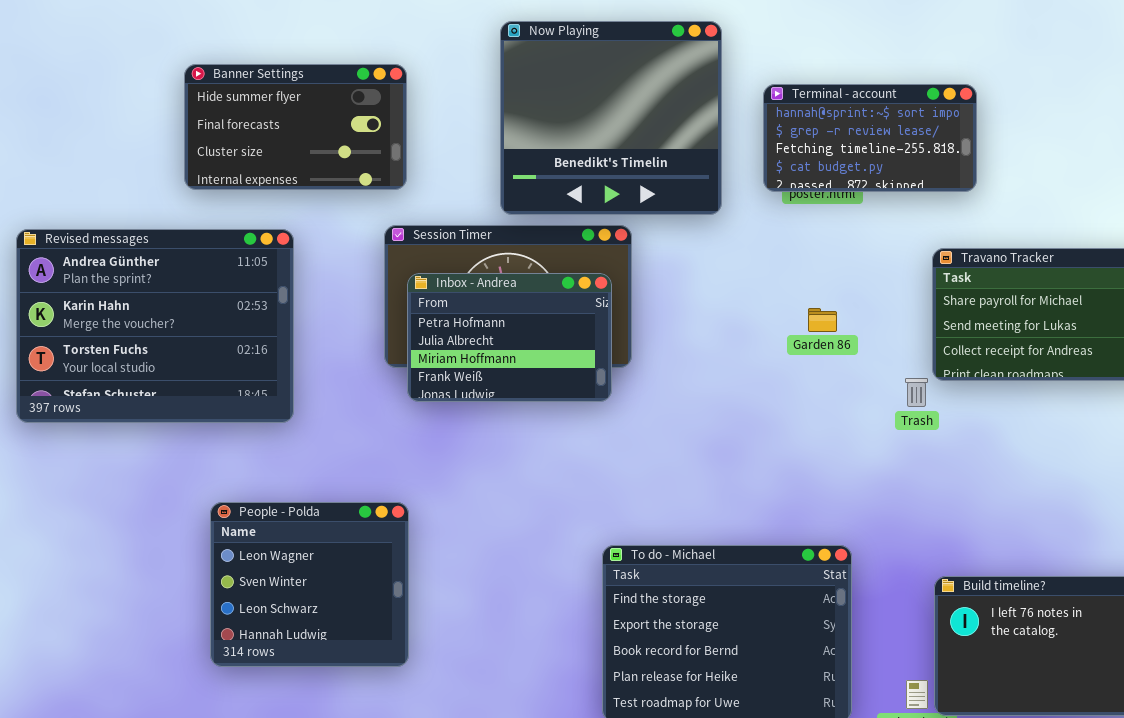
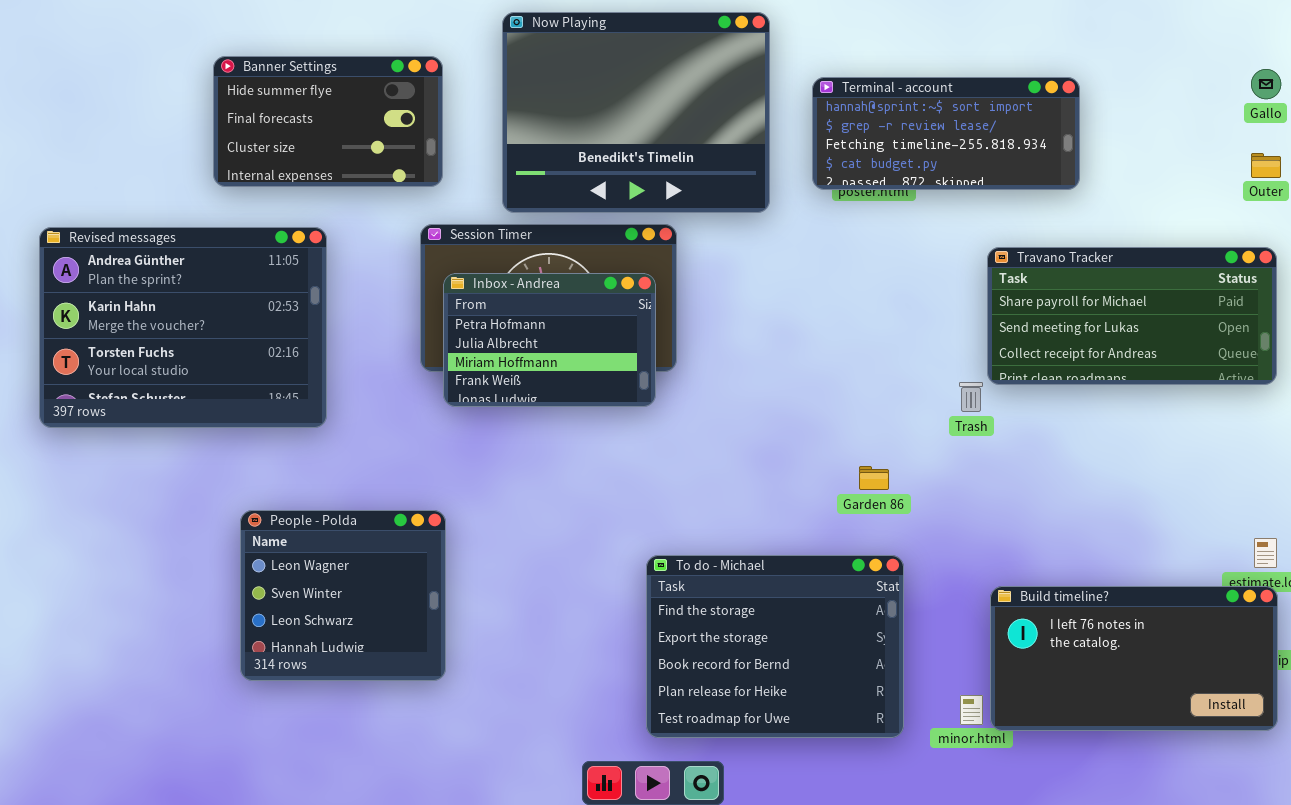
Now Playing: [500,21,722,215] -> [502,12,770,213], resized
Terminal - account: [763,84,977,192] -> [812,77,1080,190], resized
Garden 86: [808,308,837,332] -> [859,466,889,490], moved

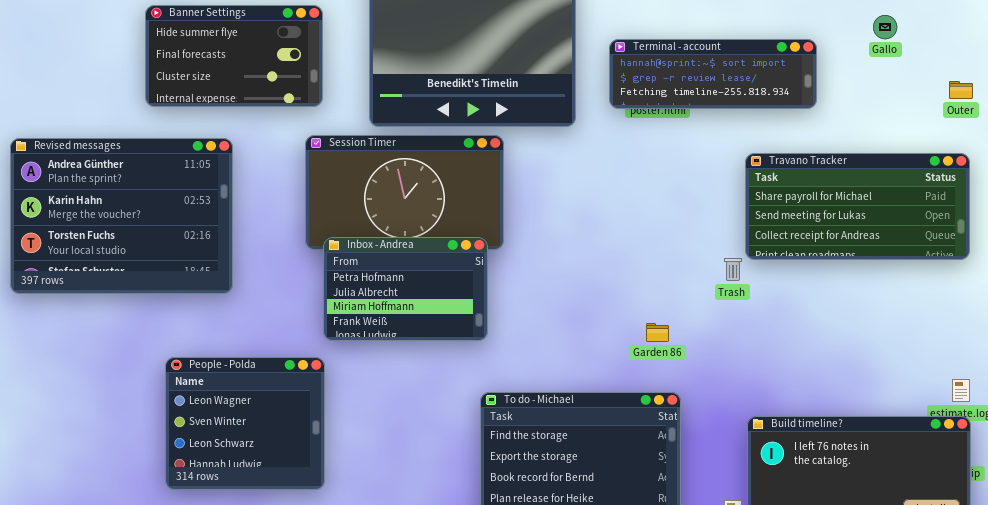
Gallo: [1251,69,1281,99] -> [873,15,897,39], moved
Terminal - account: [812,77,1080,190] -> [609,39,817,109], resized
Inbox - Andrea: [443,273,656,407] -> [323,237,488,341], moved

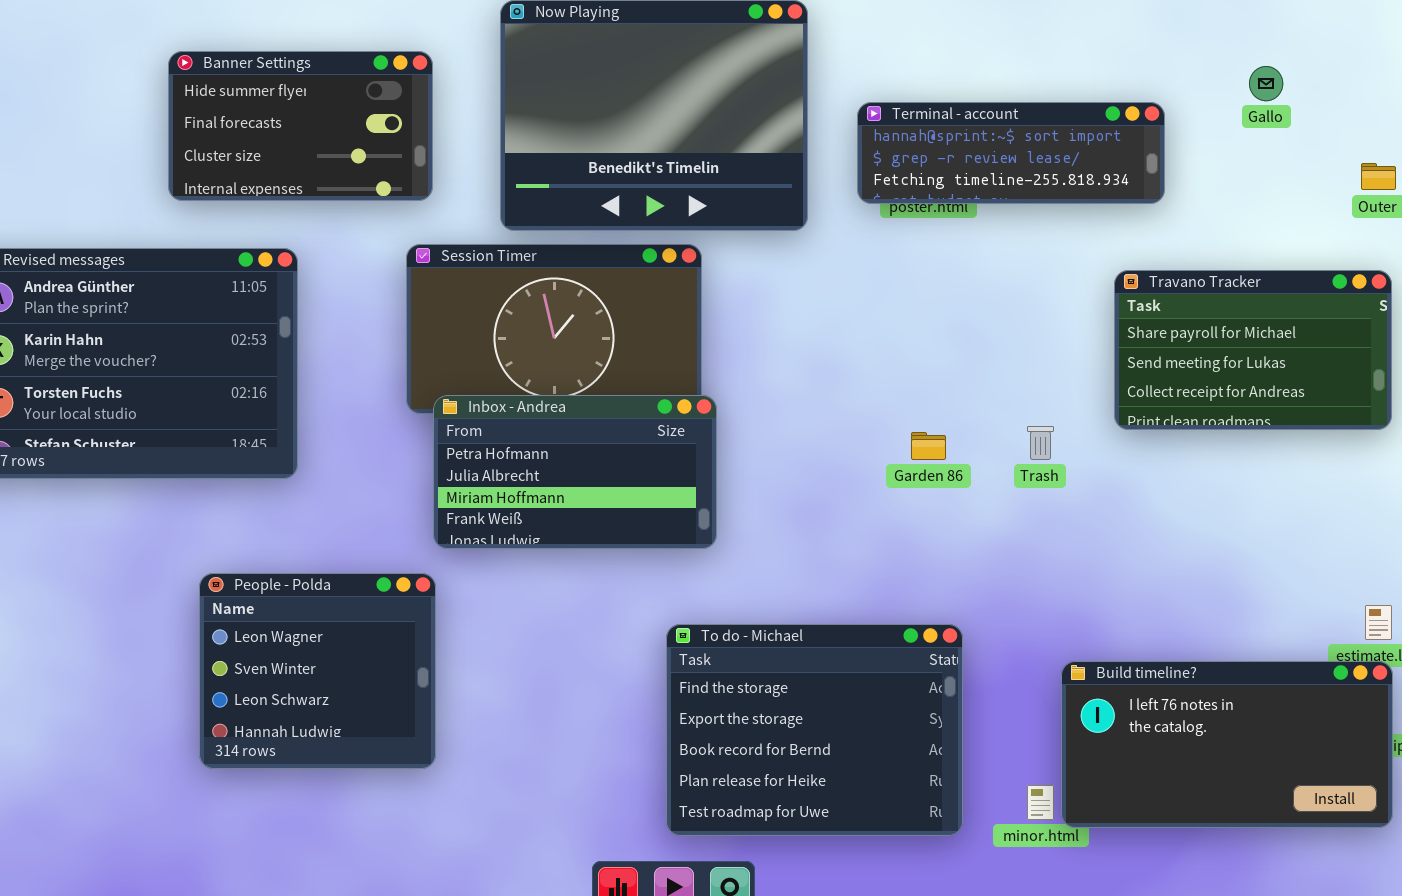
Travano Tracker: [745,153,970,260] -> [1114,270,1392,430], resized
Inbox - Andrea: [323,237,488,341] -> [433,395,717,549], resized
Garden 86: [646,323,669,342] -> [911,432,946,460], moved

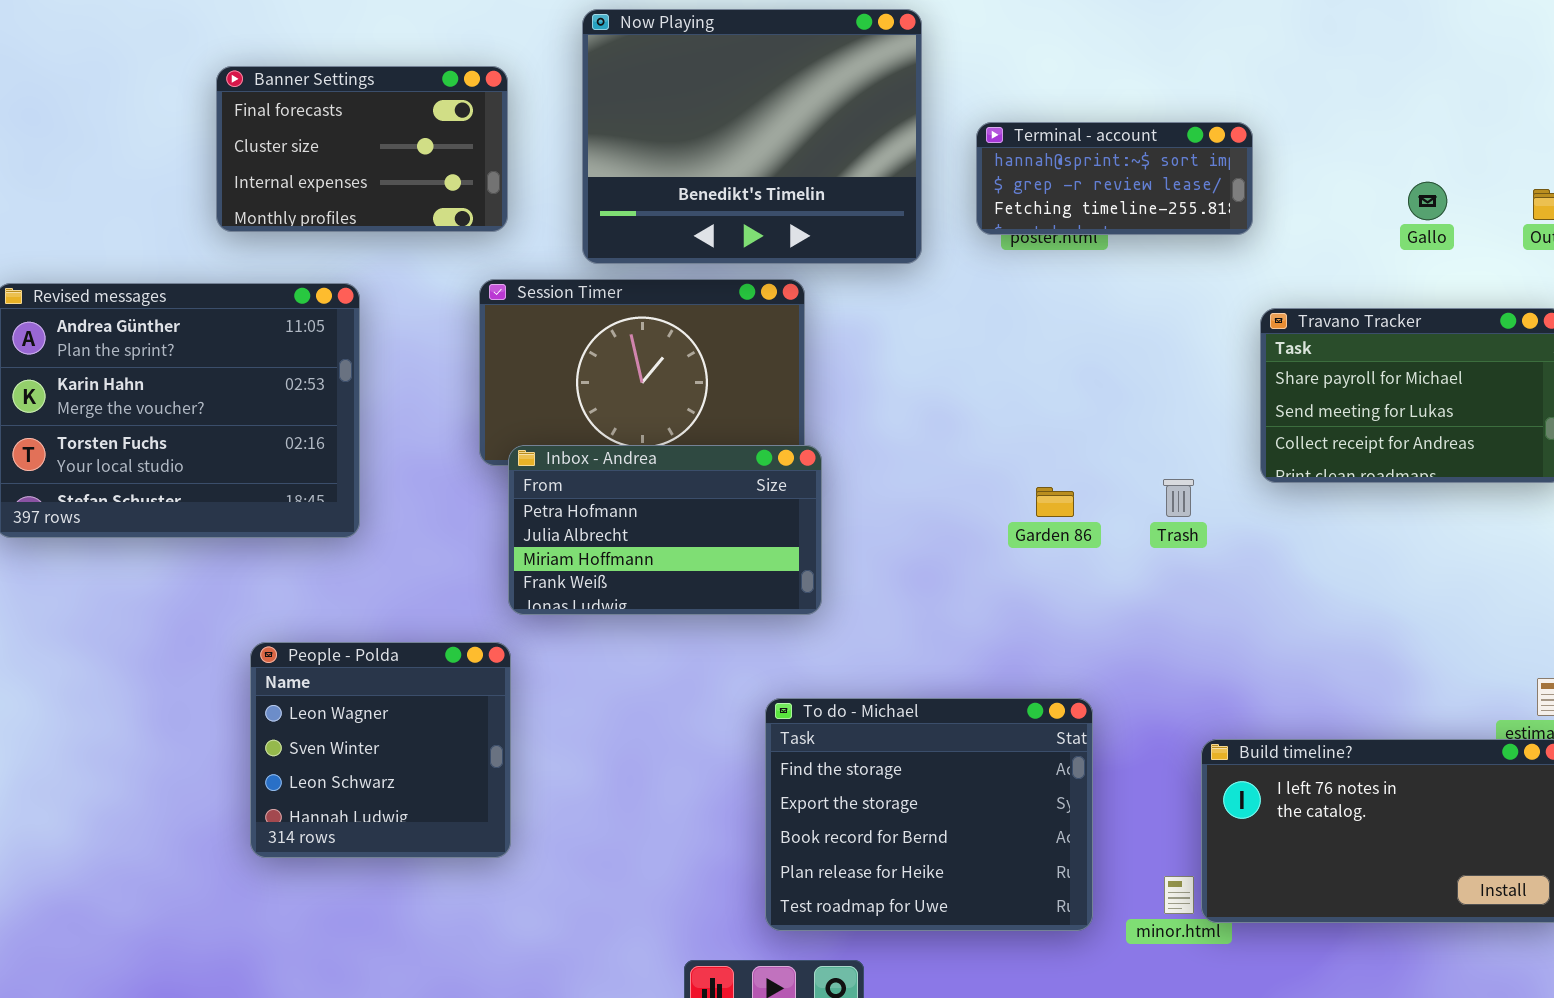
Banner Settings: [168,51,433,201] -> [216,66,508,232], scrolled down 1 row
Gallo: [1249,66,1283,101] -> [1408,182,1447,220], moved
Terminal - account: [857,102,1165,204] -> [976,122,1253,235], resized

